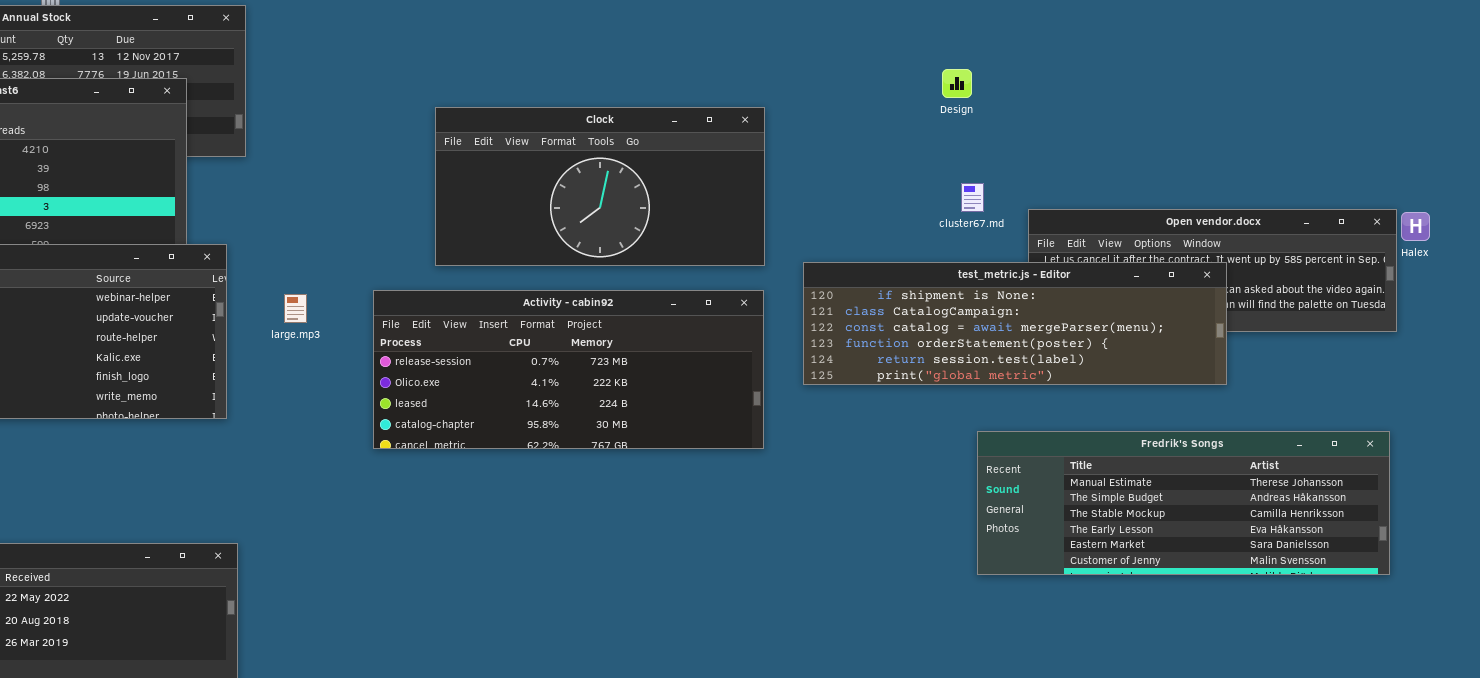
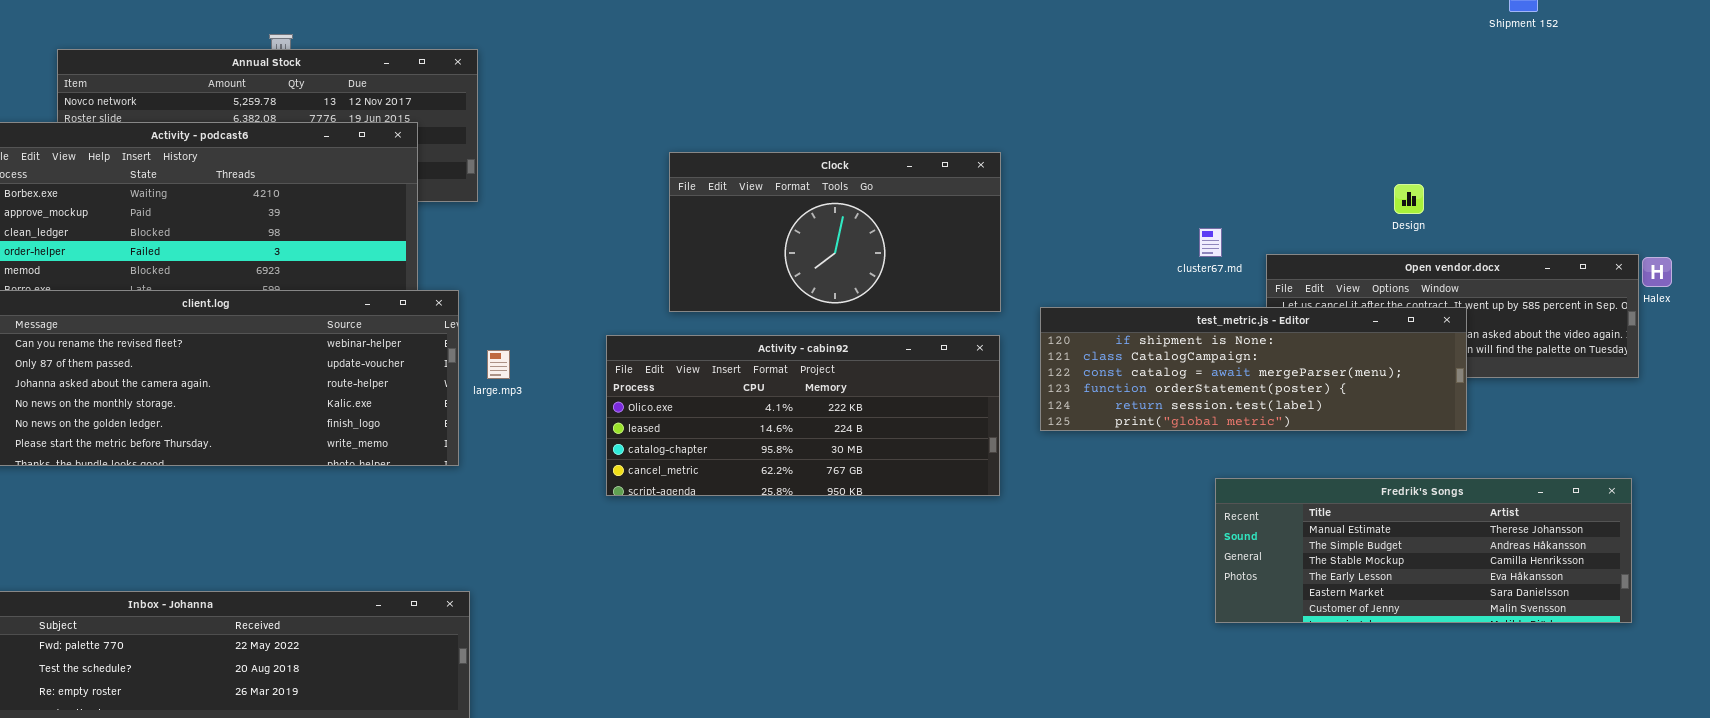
Design: [942,69,972,98] -> [1394,184,1424,214], moved
Activity - cabin92: [373,290,764,449] -> [606,335,1000,496], scrolled down 1 row
large.mp3: [284,294,307,323] -> [487,350,510,379], moved

